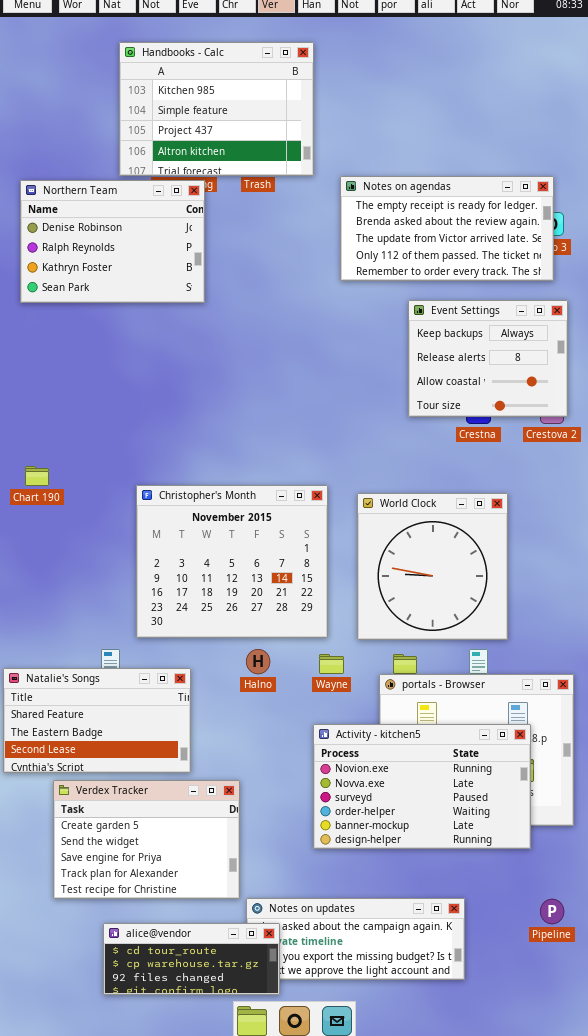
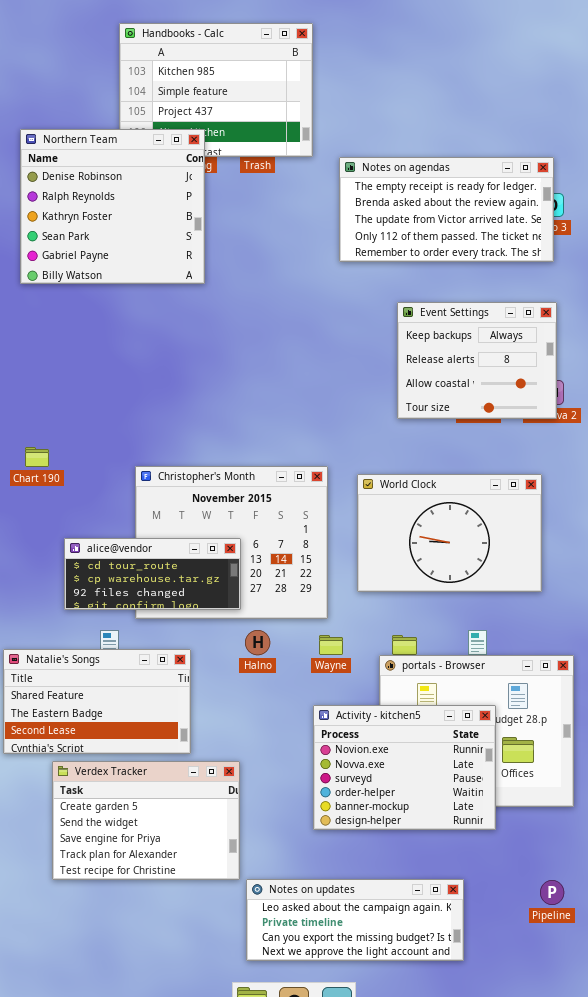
Northern Team: [20,180,205,303] -> [20,129,205,284], resized
Event Settings: [408,300,568,417] -> [397,302,557,419], moved
World Clock: [357,493,508,640] -> [357,474,542,592], resized
Activity - kitchen5: [313,724,531,849] -> [313,705,496,830], resized
alice@vendor: [103,923,280,995] -> [64,538,241,610], moved

